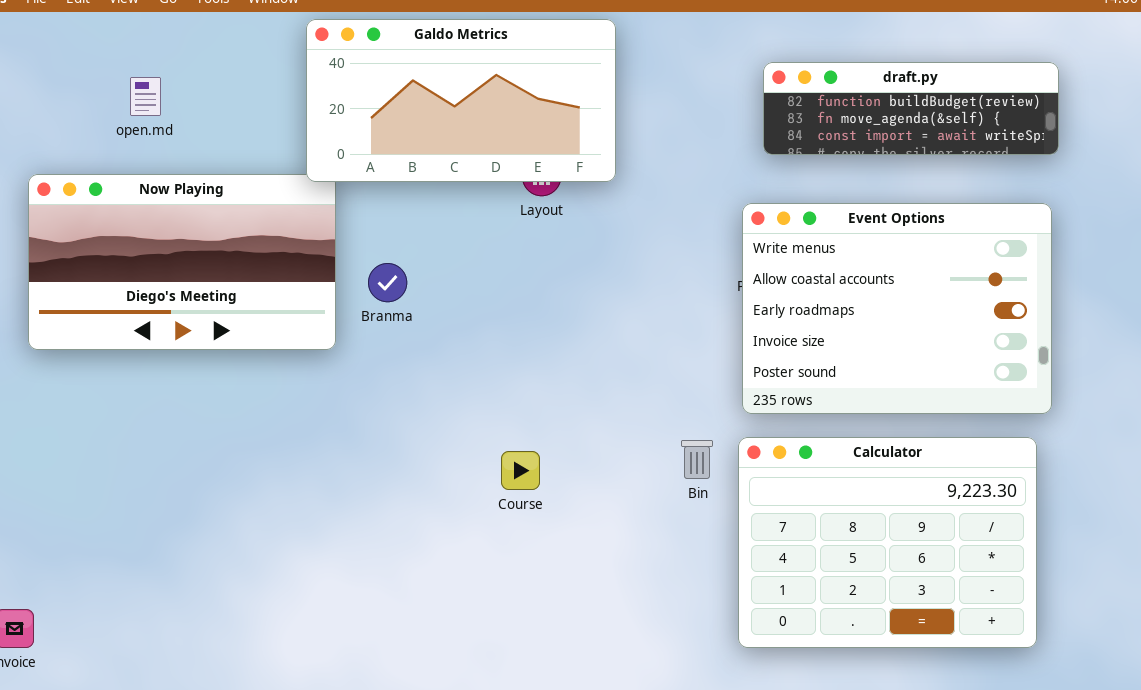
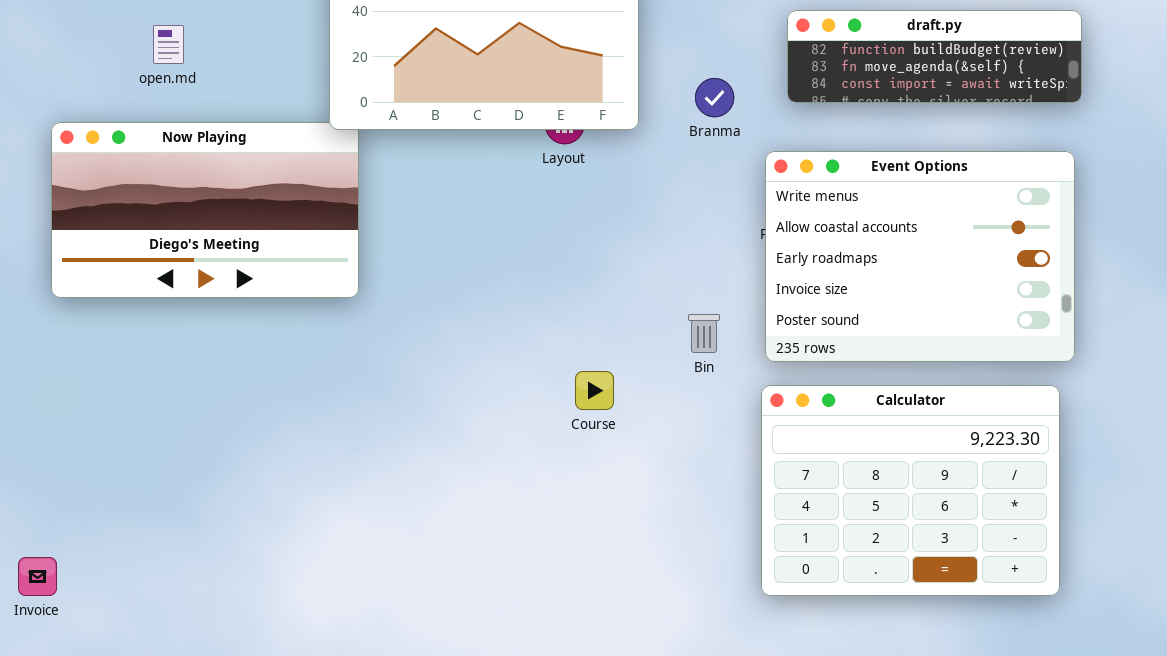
Branma: [368,263,407,302] -> [695,78,734,117], moved
Bin: [681,440,713,479] -> [688,314,720,353], moved
Course: [501,451,540,490] -> [575,371,614,410], moved

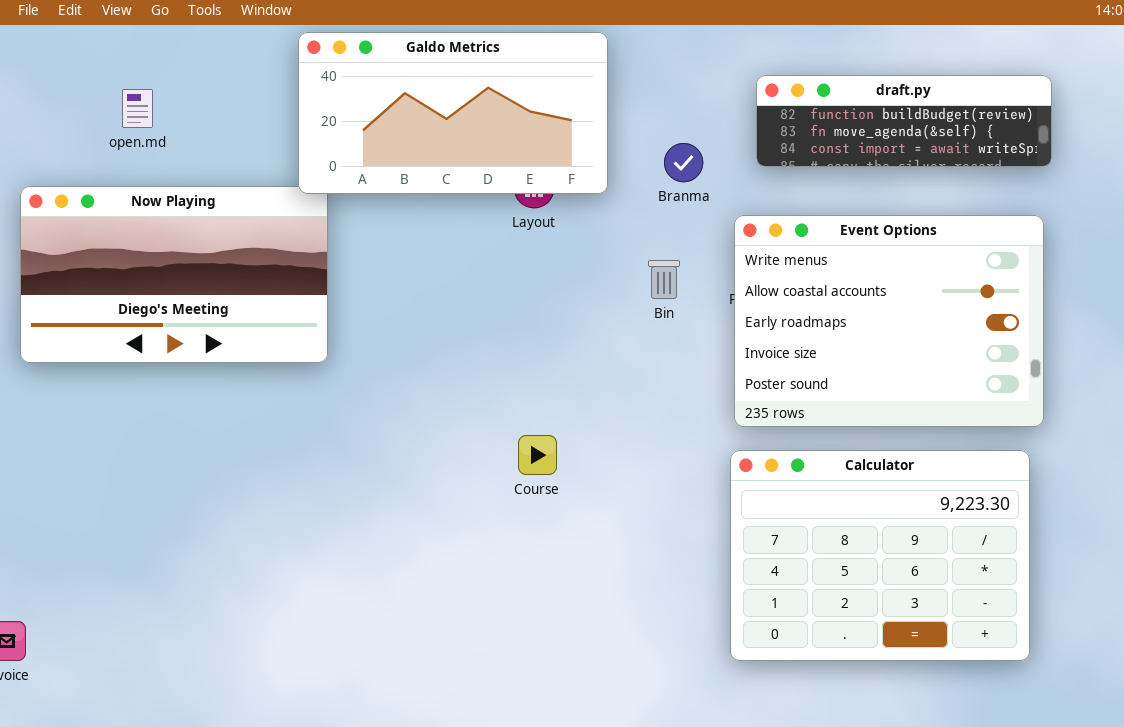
Bin: [688,314,720,353] -> [648,260,680,299], moved
Course: [575,371,614,410] -> [518,435,557,475], moved

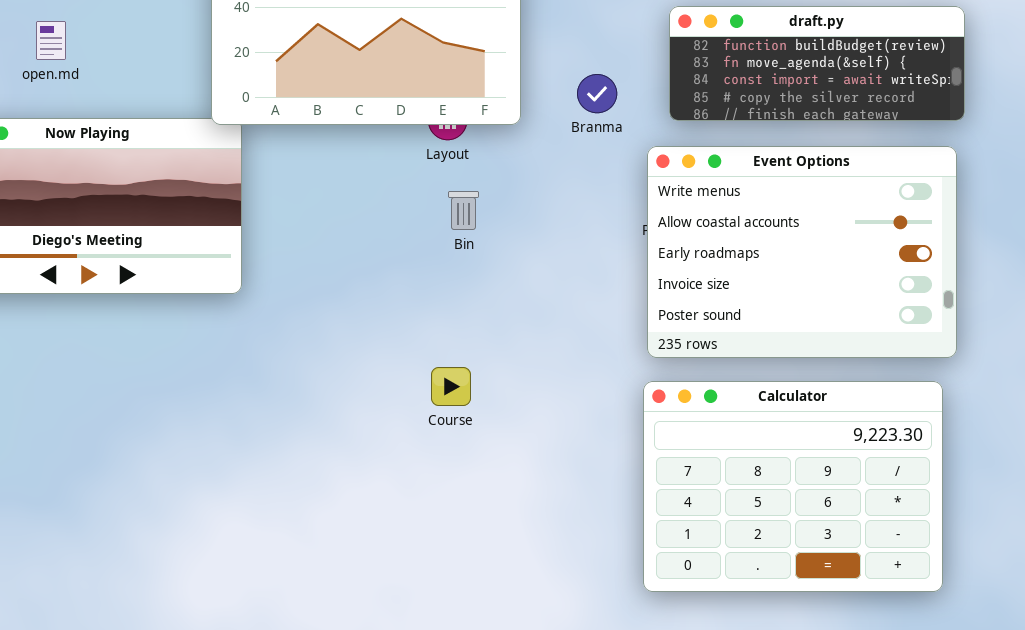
draft.py: [756,75,1052,167] -> [669,6,965,121], resized
Bin: [648,260,680,299] -> [448,191,479,230], moved

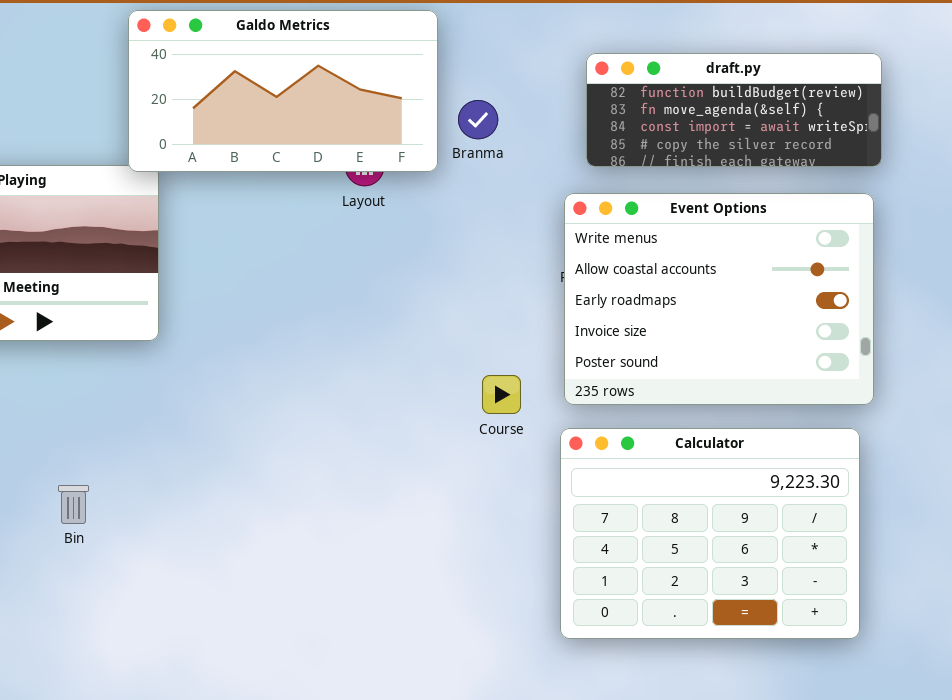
Branma: [577,74,617,113] -> [458,100,498,139], moved
Bin: [448,191,479,230] -> [58,485,89,524], moved
Course: [431,367,471,406] -> [482,375,521,414], moved

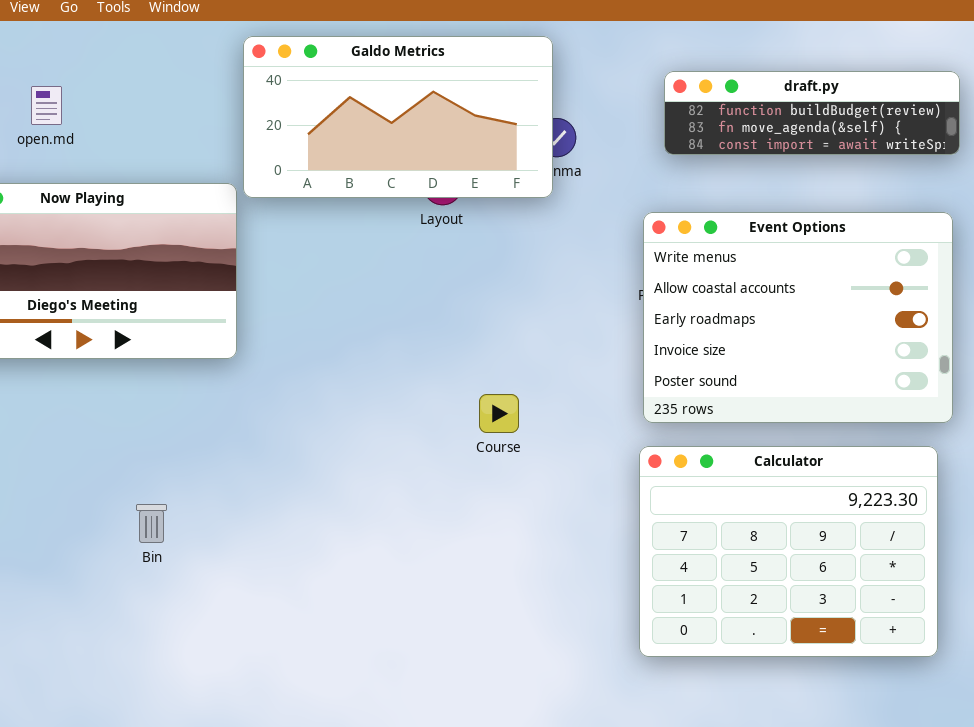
Galdo Metrics: [128,10,438,172] -> [243,36,553,198], moved
draft.py: [586,53,882,167] -> [664,71,960,155], resized
Course: [482,375,521,414] -> [479,394,519,433], moved

